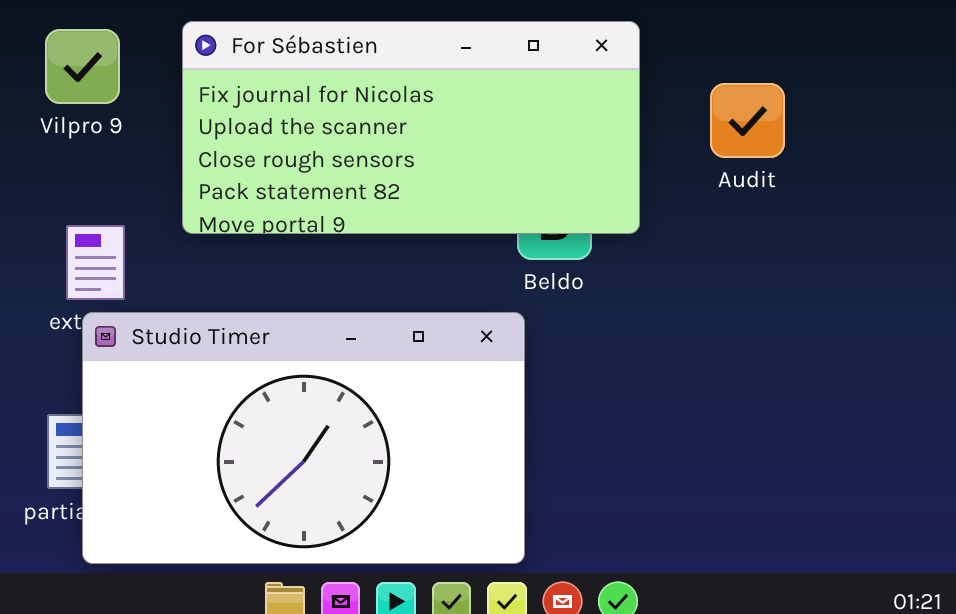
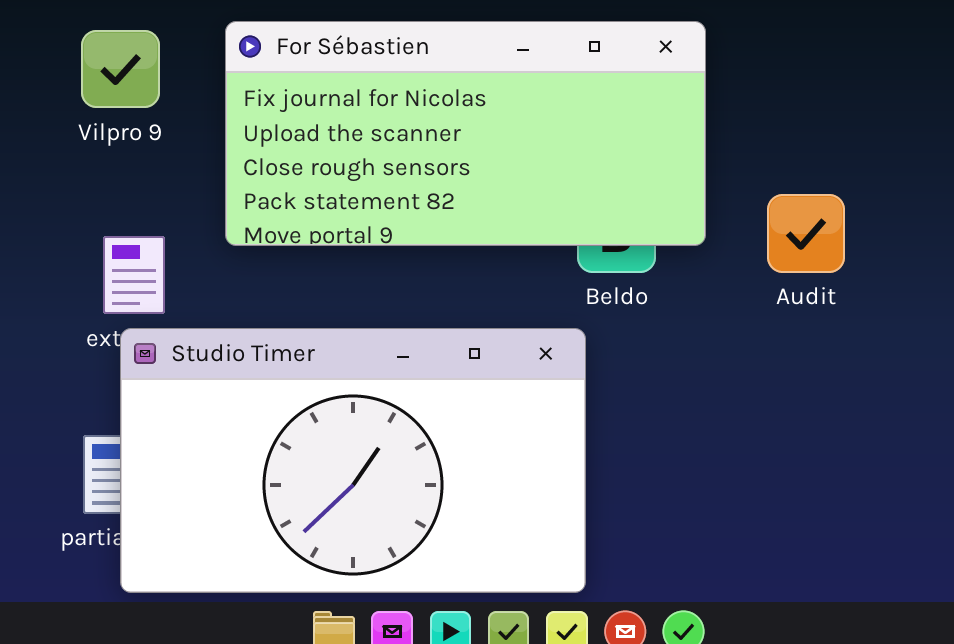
Audit: [710,83,785,158] -> [767,194,845,273], moved

